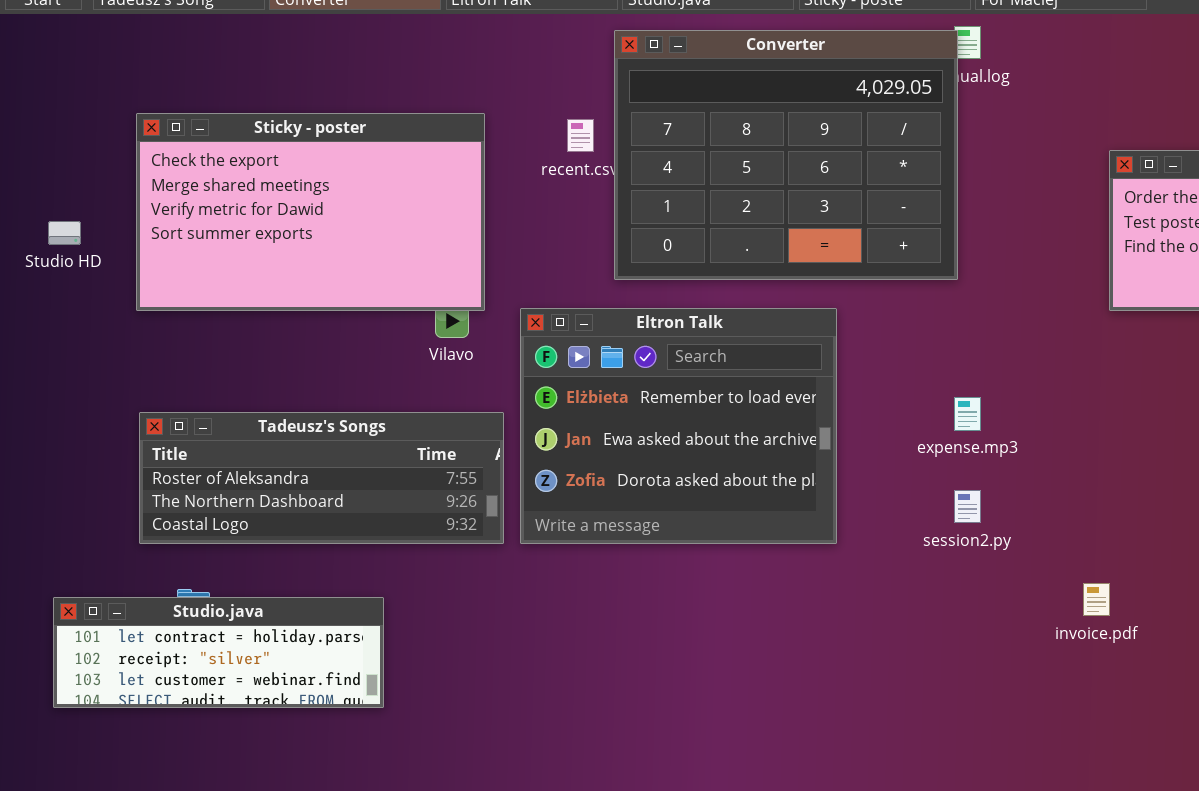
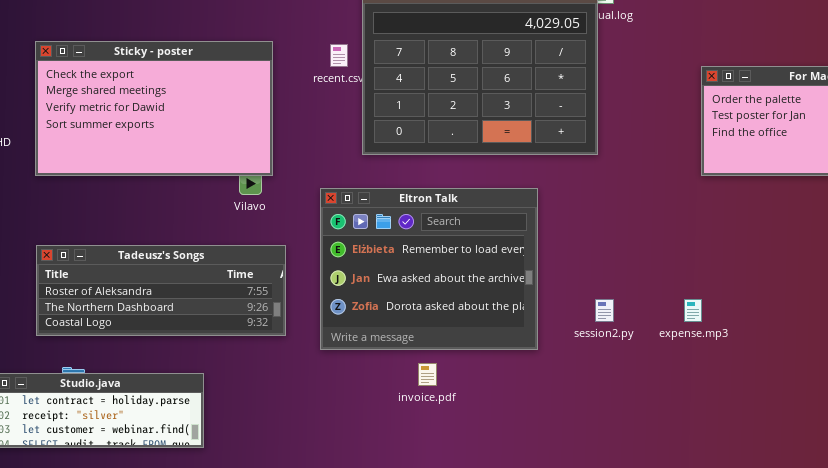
Eltron Talk: [520,308,837,544] -> [320,188,538,350], moved
expense.mp3: [954,397,981,431] -> [684,299,702,322], moved
invoice.pdf: [1083,583,1110,616] -> [418,363,437,386], moved

